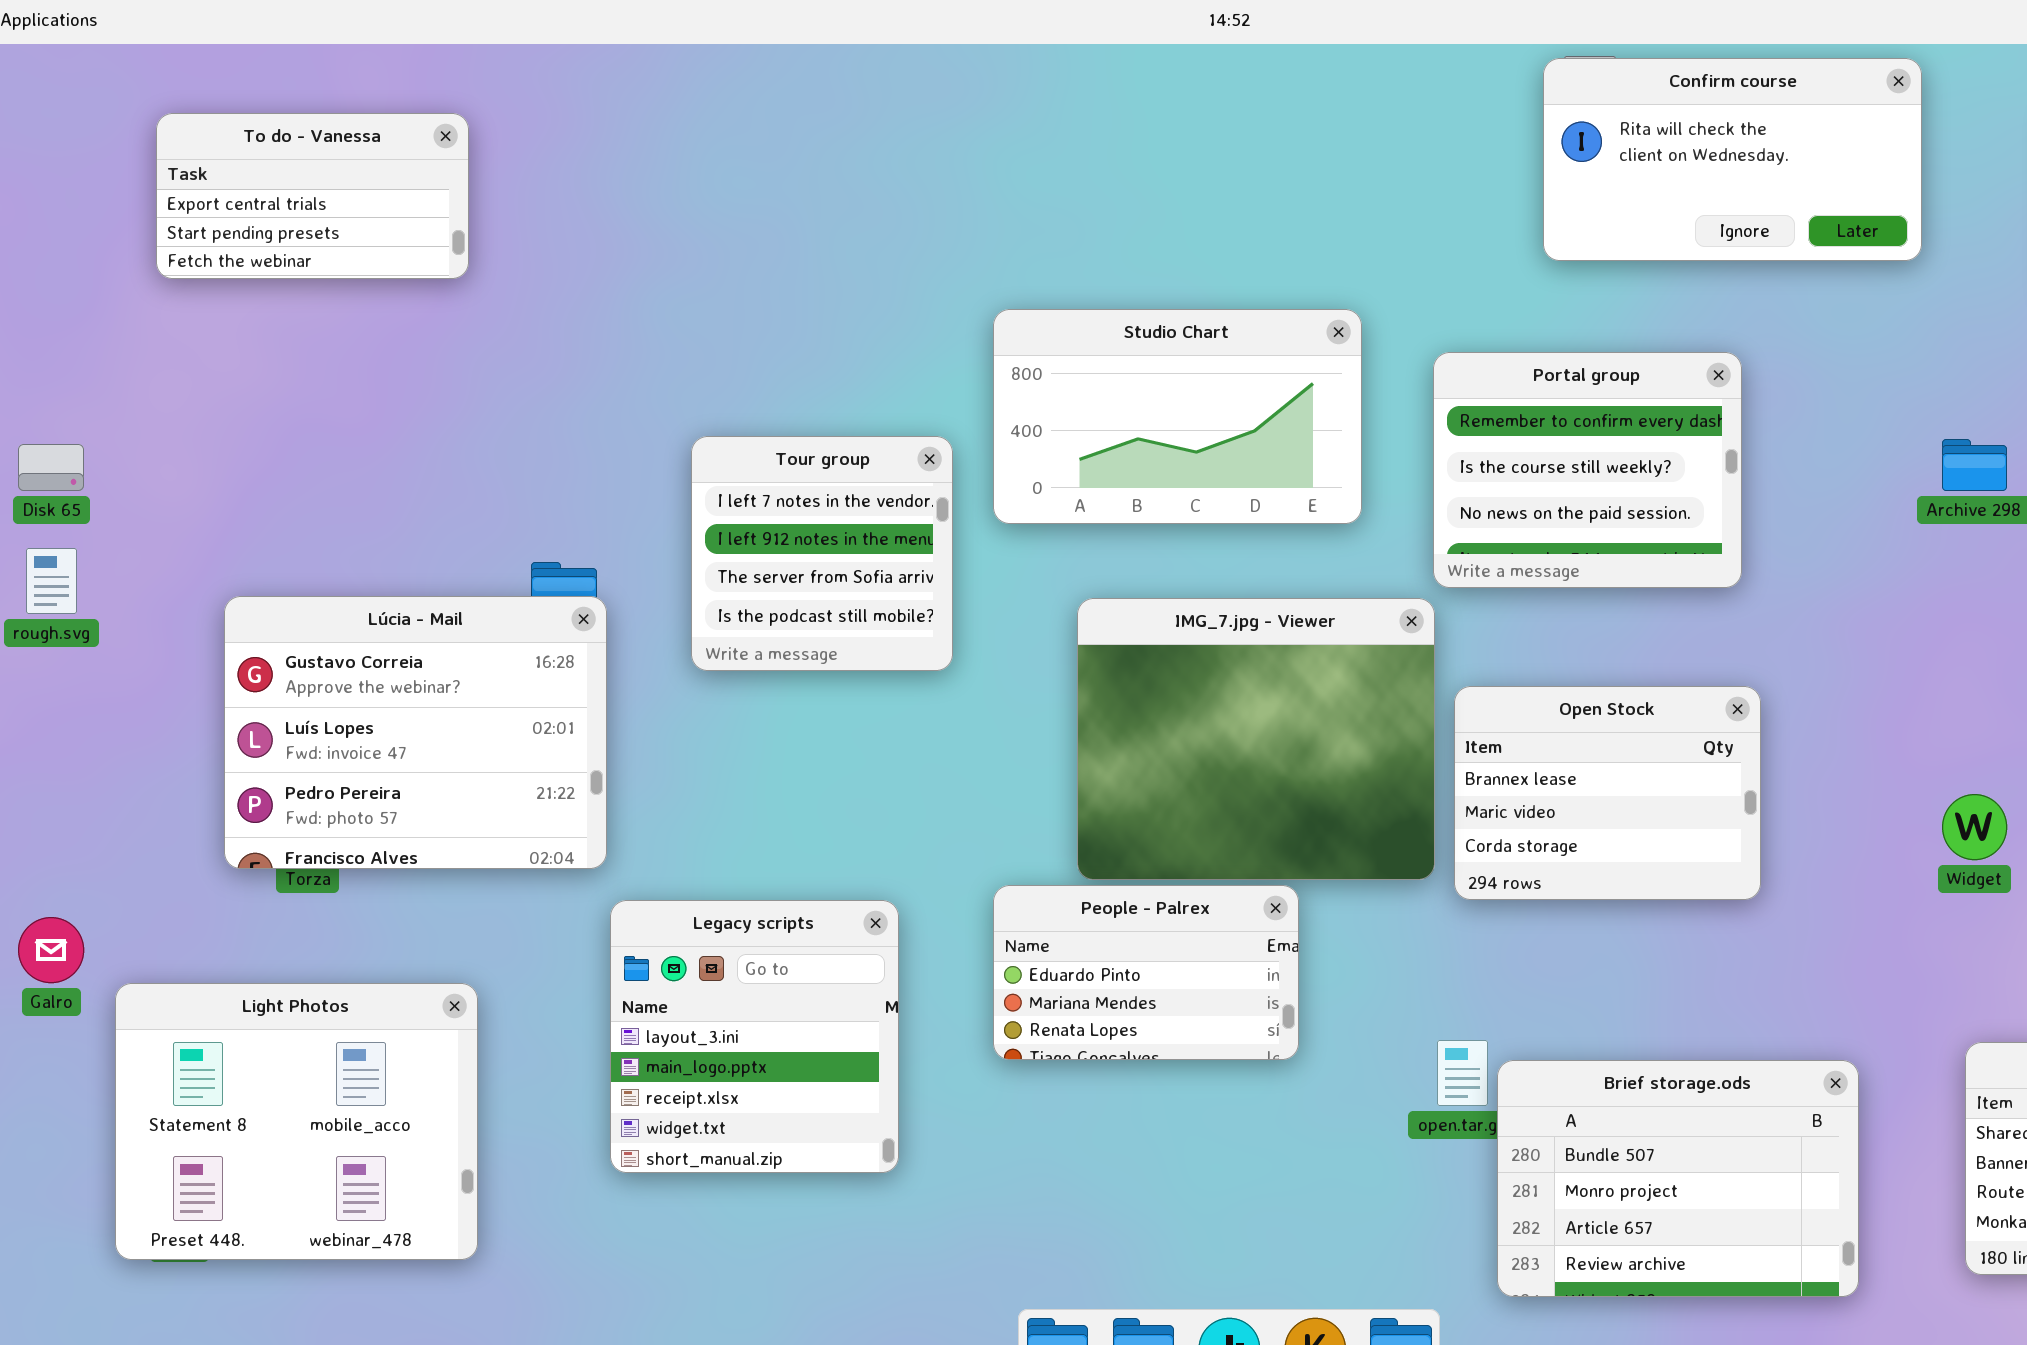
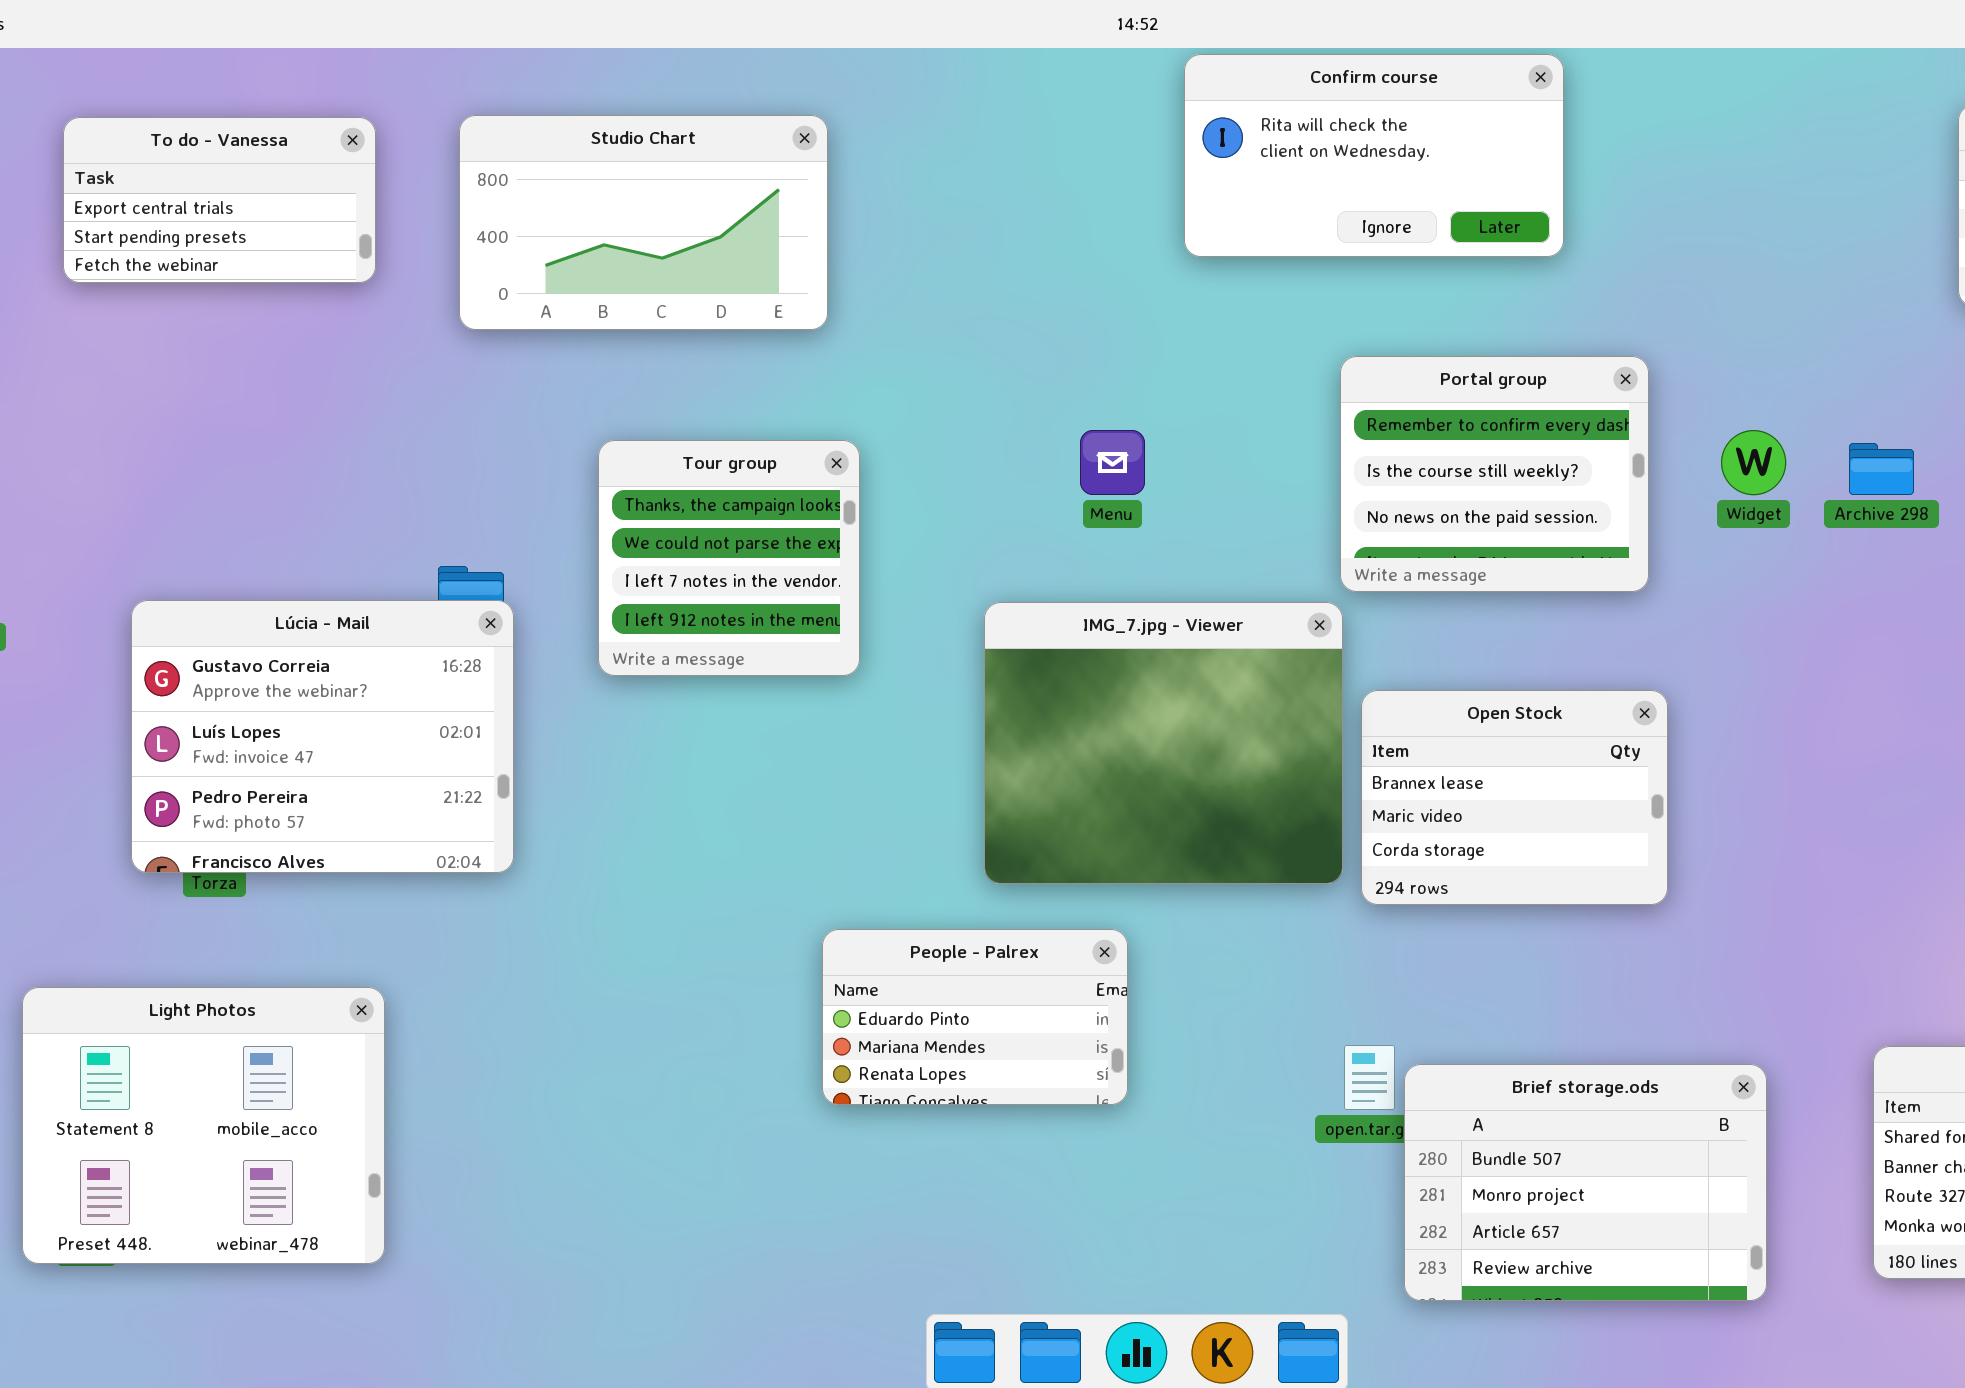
Confirm course: [1543,58,1922,261] -> [1184,54,1564,257], moved
Studio Chart: [993,309,1362,524] -> [459,115,828,330], moved
Tour group: [691,436,953,671] -> [598,440,860,676], scrolled up 2 rows
Widget: [1942,794,2007,860] -> [1721,430,1786,495], moved
People - Palrex: [993,885,1299,1060] -> [822,929,1128,1105], moved
Legacy scripts: [610,900,899,1173] -> none, closed

